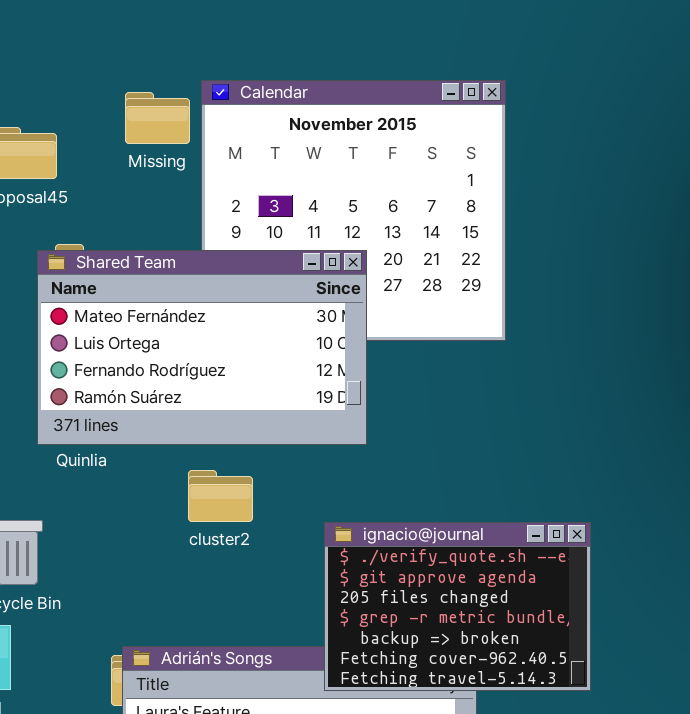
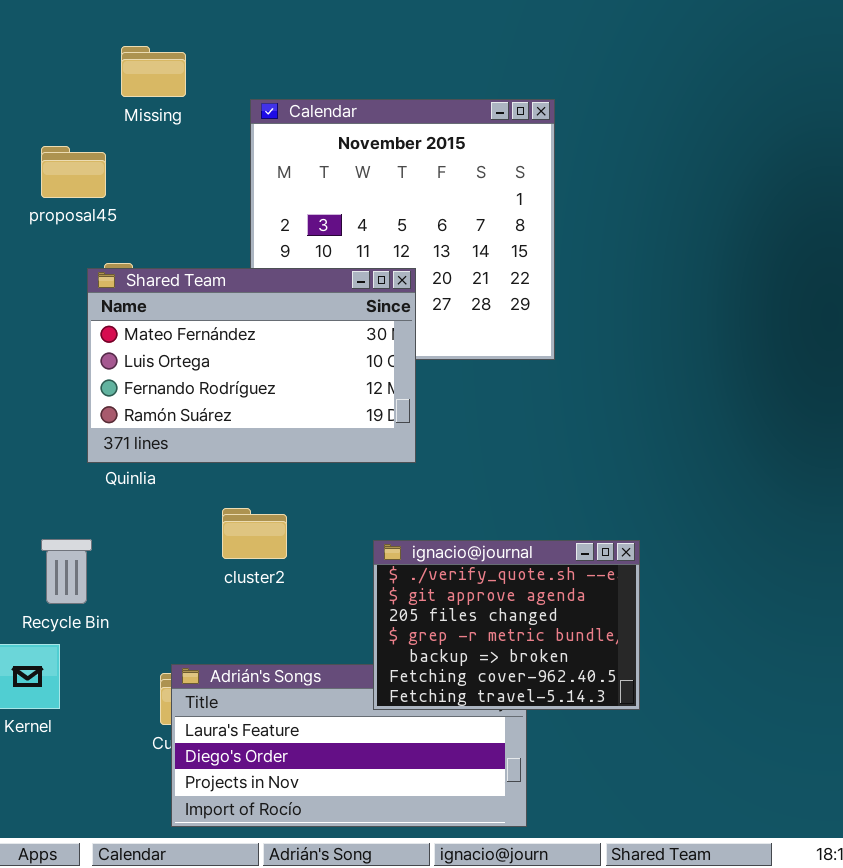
Missing: [125,92,190,144] -> [121,46,186,97], moved
cluster2: [188,470,253,522] -> [222,508,287,559], moved

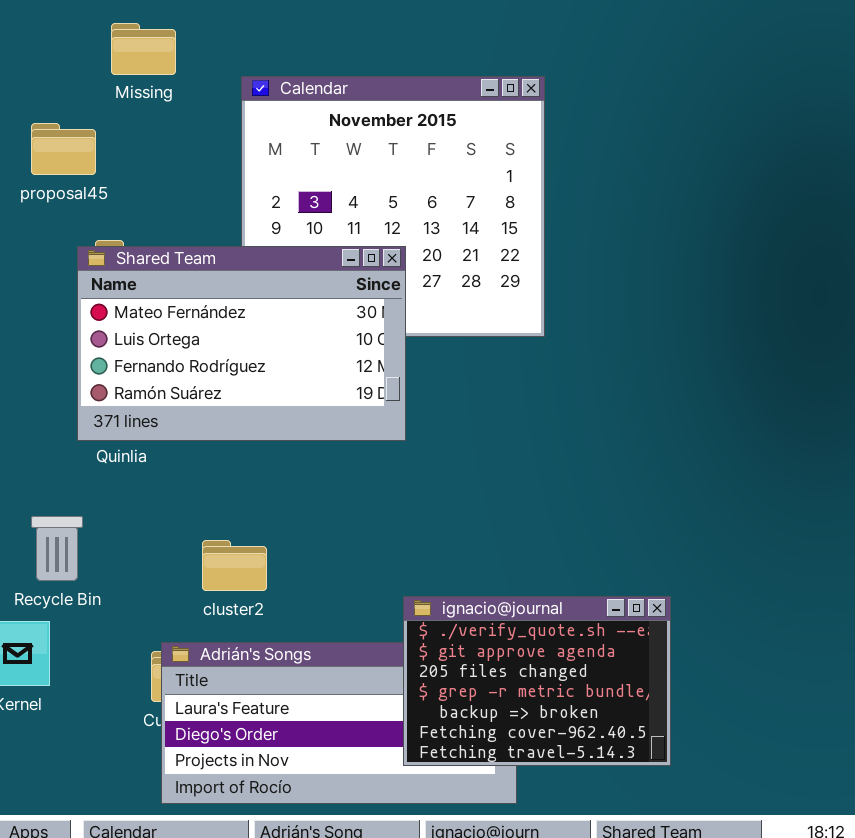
cluster2: [222,508,287,559] -> [202,540,267,591], moved
ignacio@journal: [373,540,640,710] -> [403,596,671,766], moved

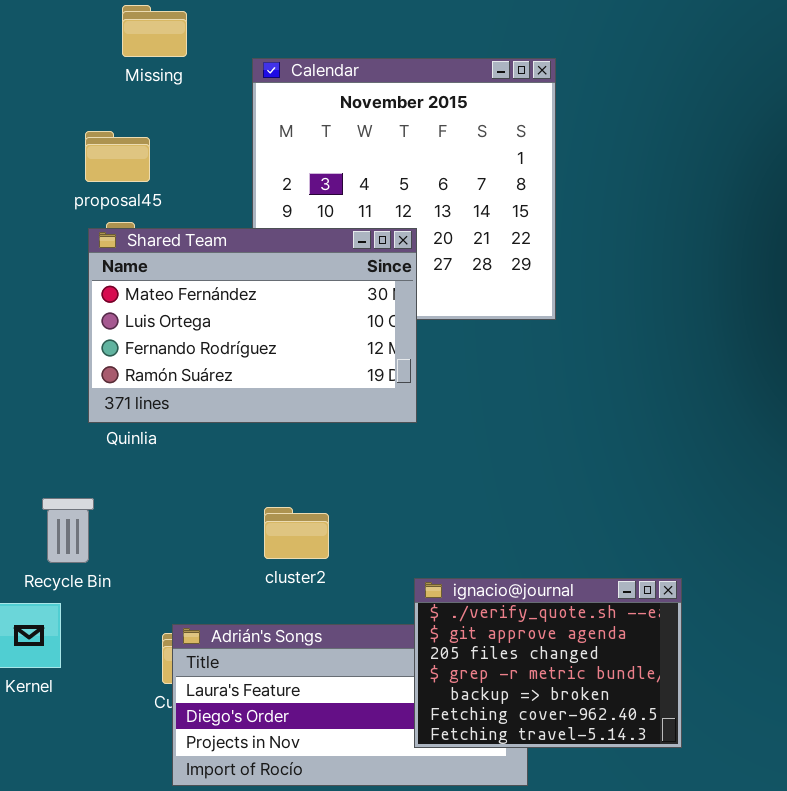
proposal45: [31,123,96,175] -> [85,131,150,182], moved
cluster2: [202,540,267,591] -> [264,507,329,559], moved

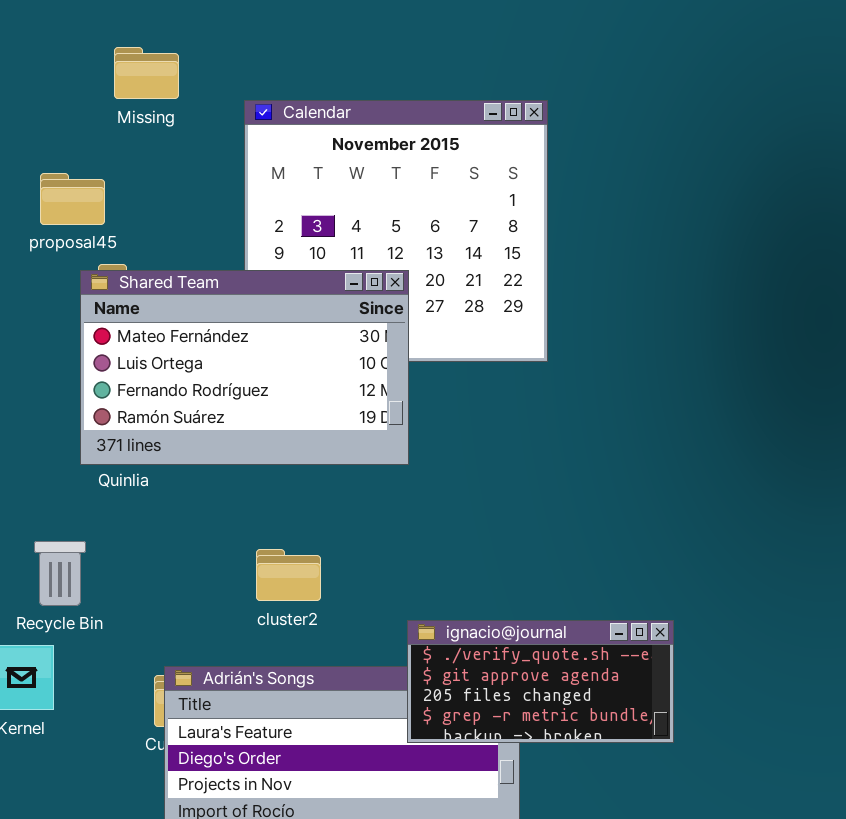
proposal45: [85,131,150,182] -> [40,173,105,225], moved
ignacio@journal: [414,578,682,748] -> [407,620,674,743], resized

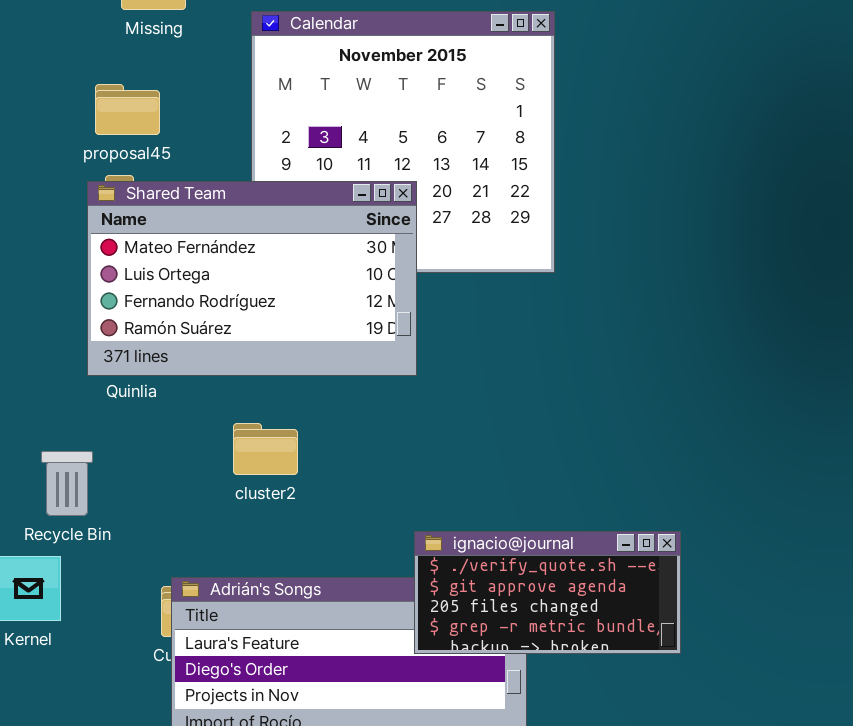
proposal45: [40,173,105,225] -> [95,84,160,135], moved
cluster2: [256,549,321,601] -> [233,423,298,475], moved

